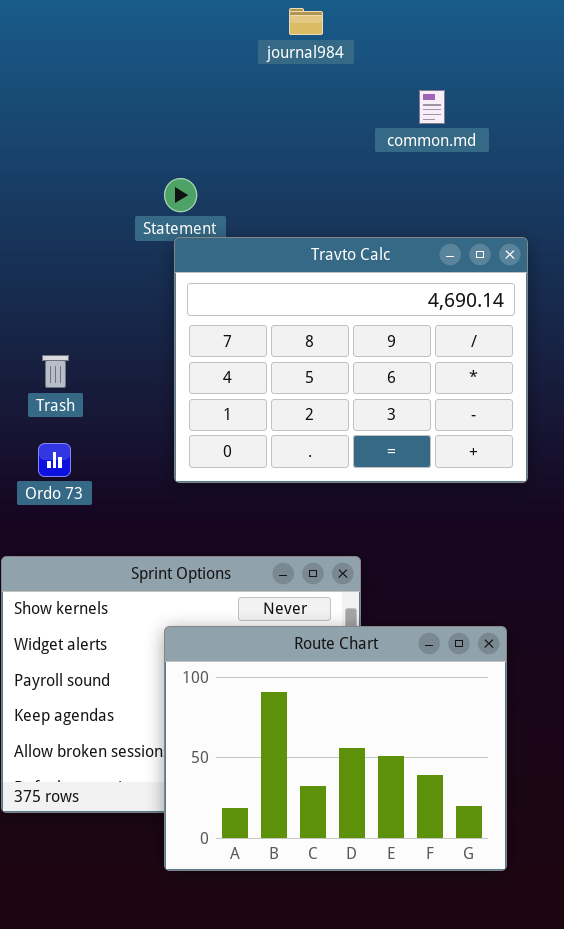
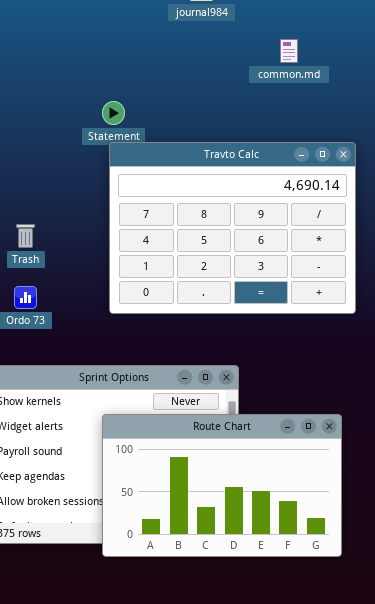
Route Chart: [164,626,507,871] -> [102,414,342,557], resized

